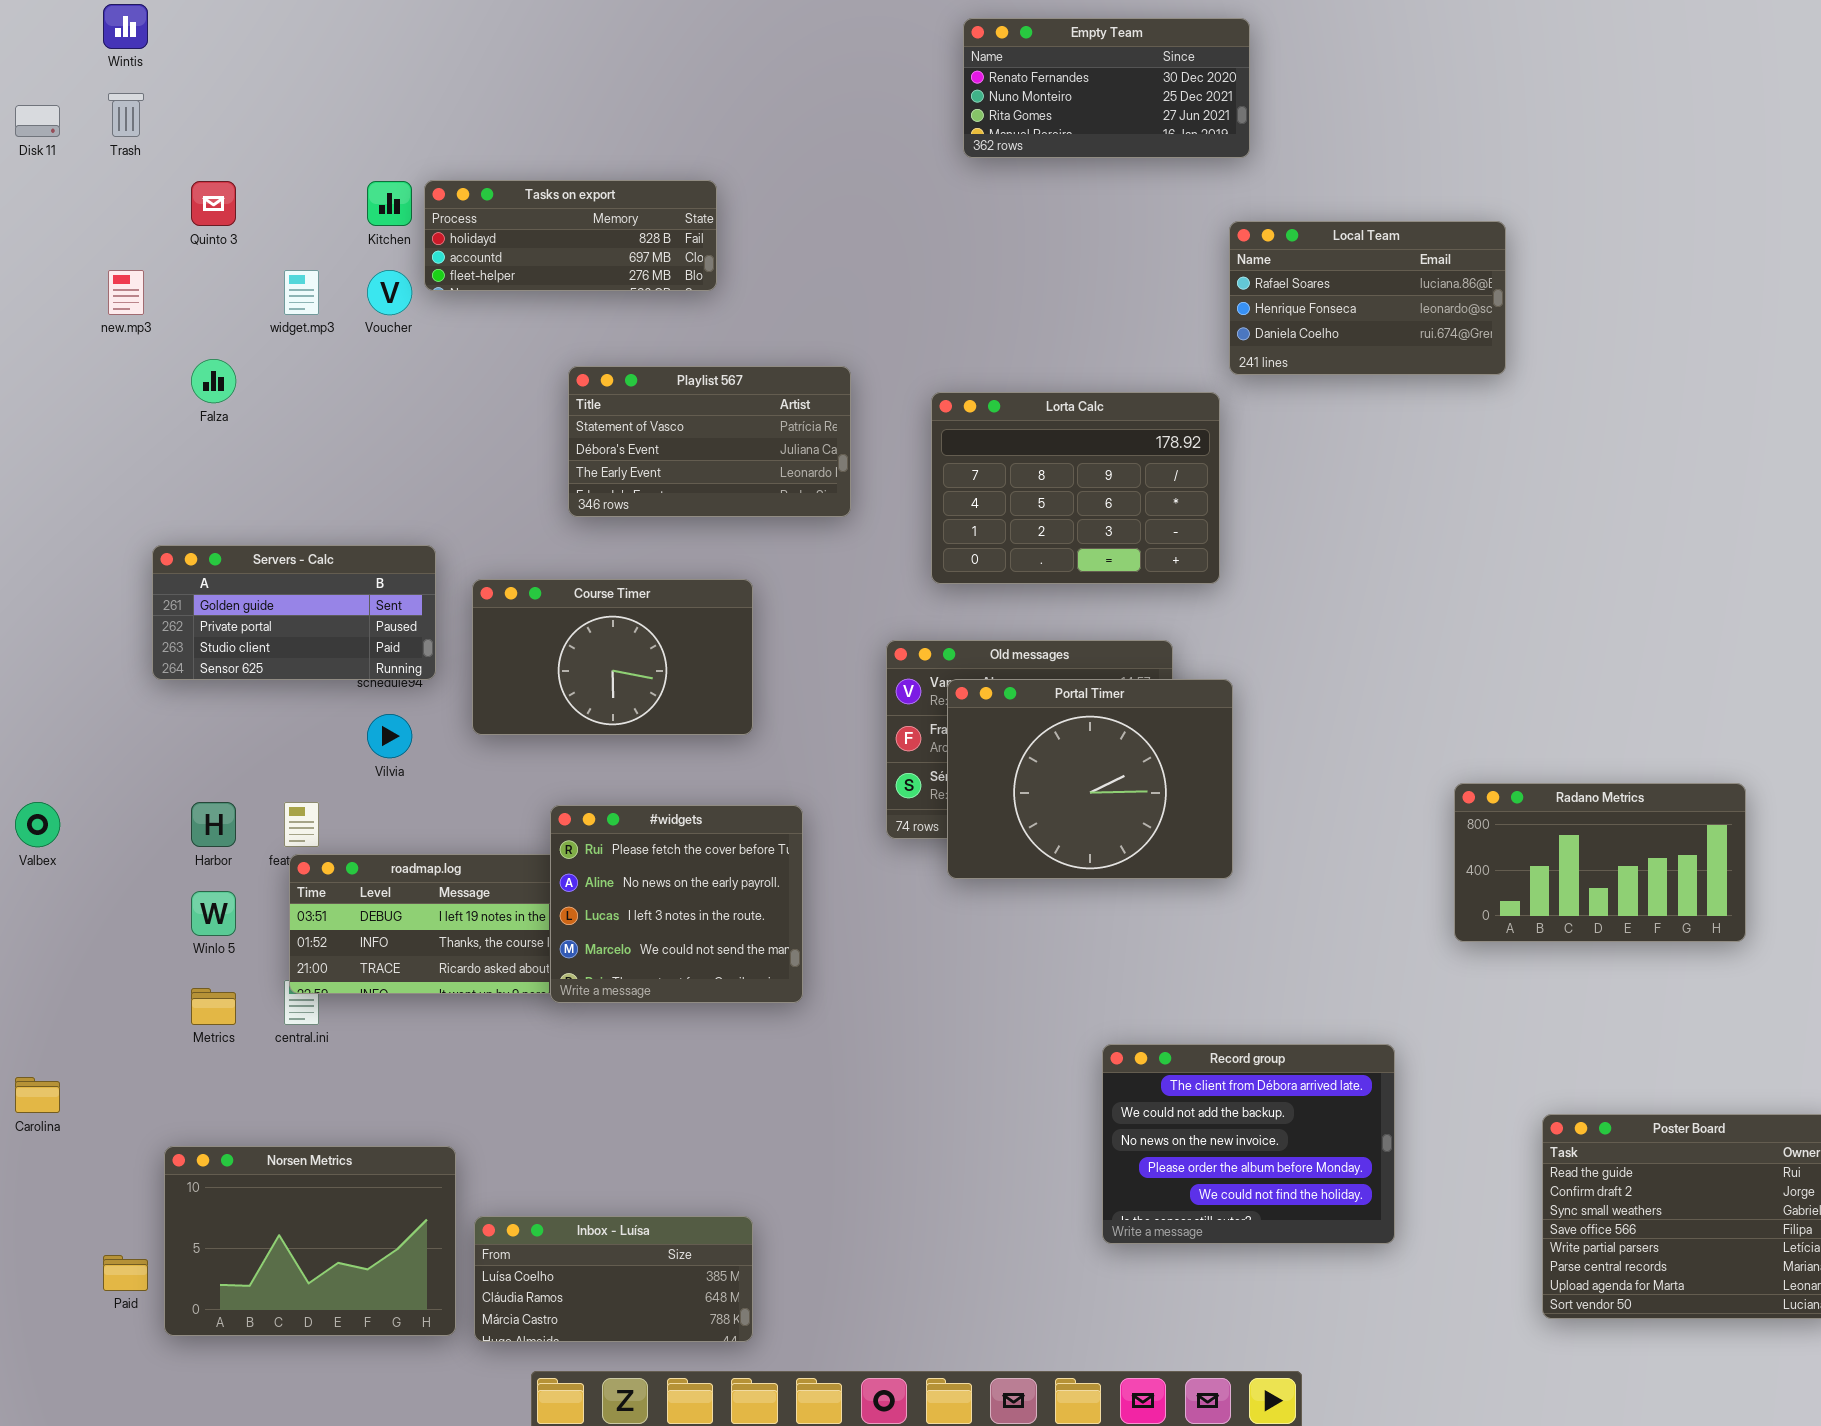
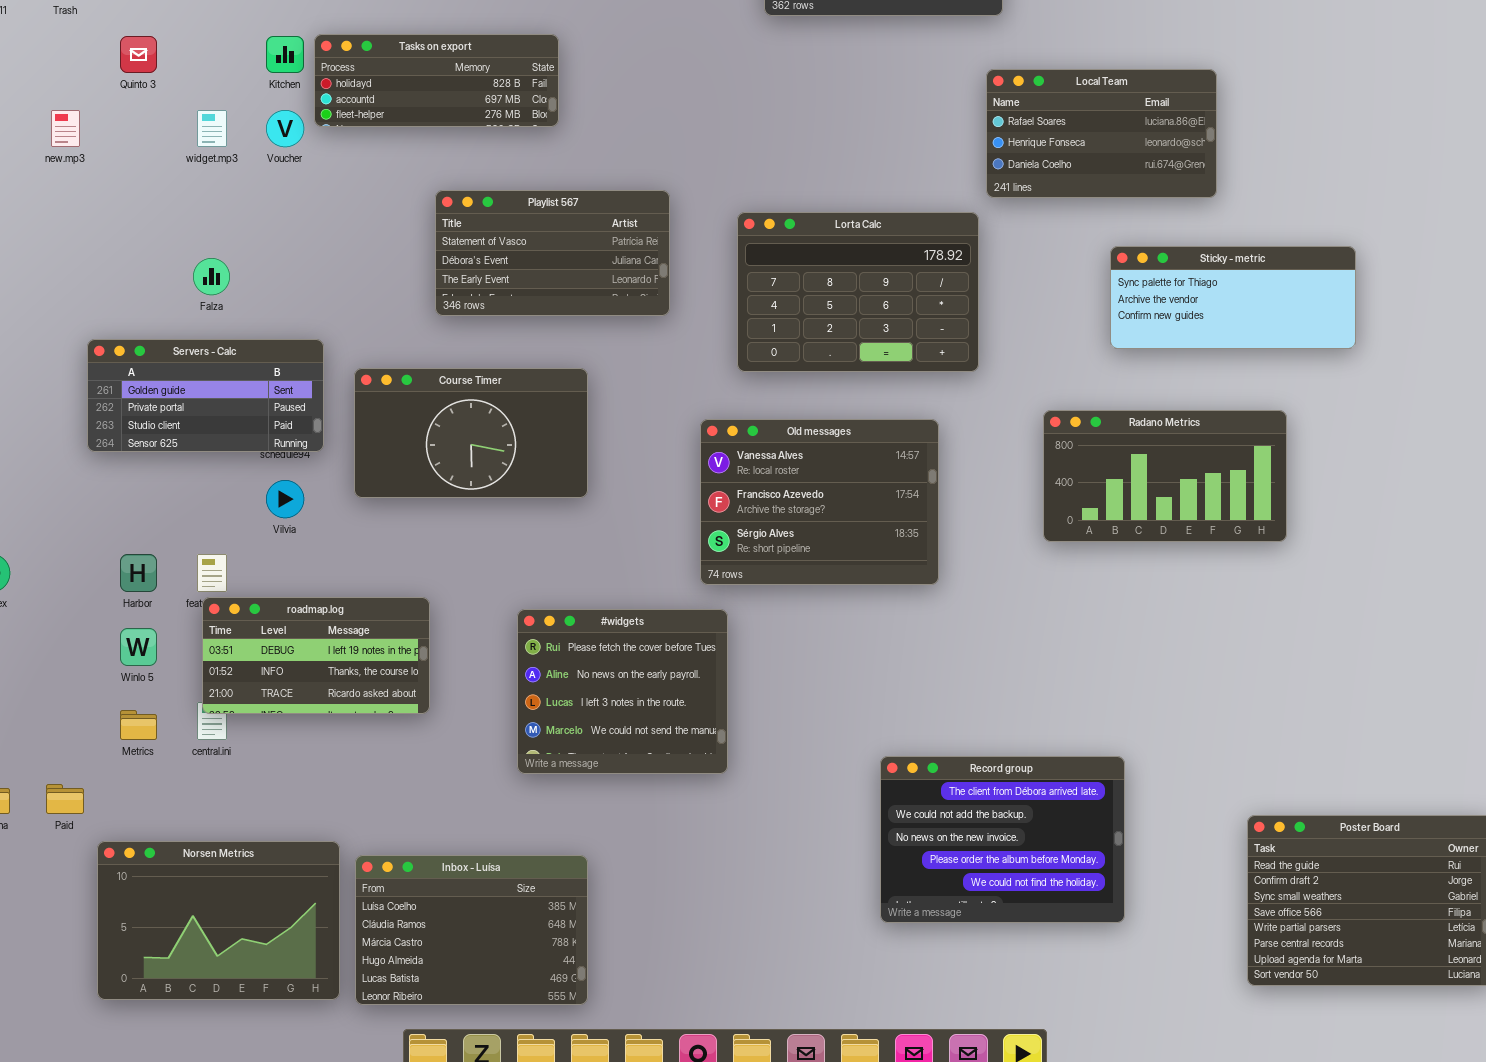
Falza: [191,359,236,403] -> [193,258,230,295], moved
Sticky - metric: none -> [1110,246,1356,349], opened
Portal Timer: [947,679,1233,879] -> none, closed
Radano Metrics: [1454,783,1746,942] -> [1043,410,1287,542], moved
#widgets: [550,805,803,1003] -> [517,609,728,774], moved
Inbox - Luísa: [474,1216,753,1342] -> [355,855,588,1005], resized
Paid: [103,1255,148,1291] -> [46,784,84,814], moved

